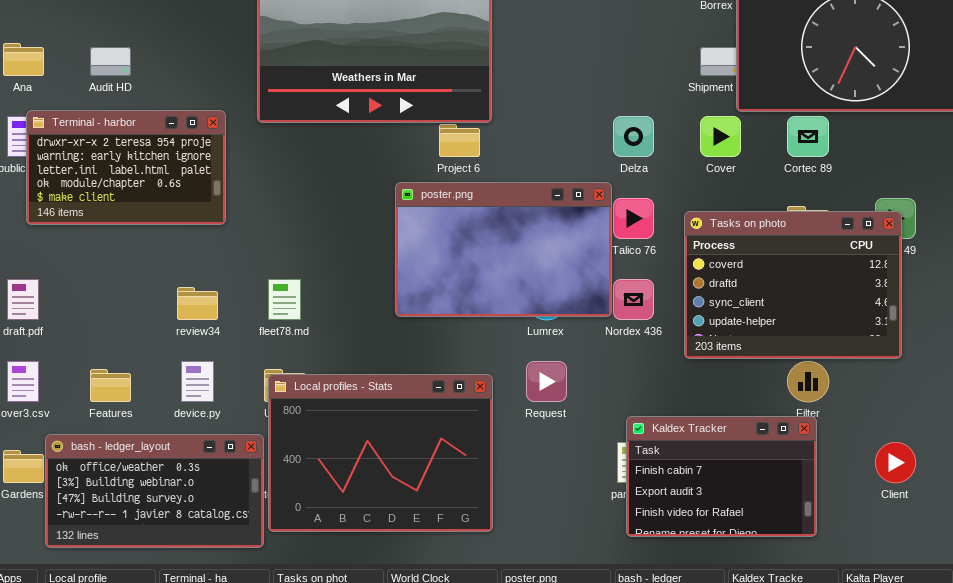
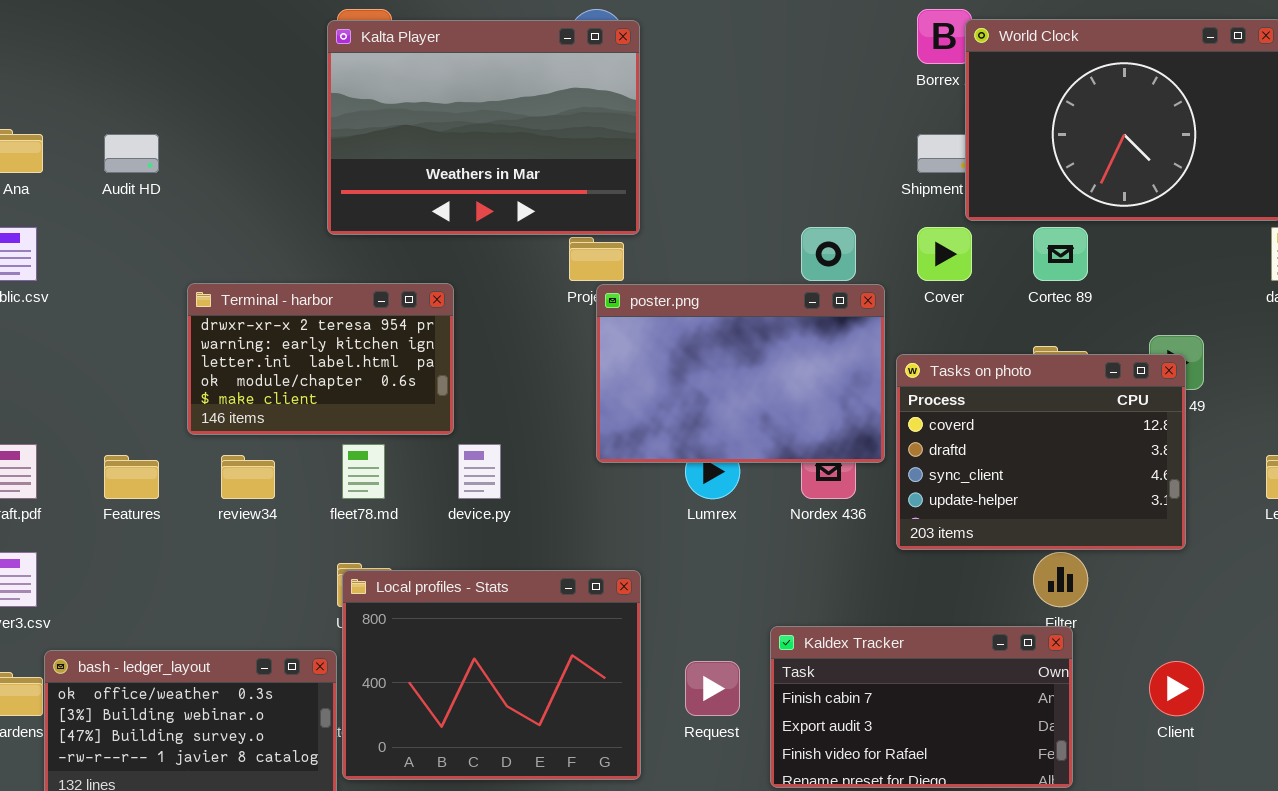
Terminal - harbor: [26,110,226,225] -> [187,283,454,435], moved
poster.png: [395,182,612,317] -> [596,284,885,463], moved
device.py: [181,361,214,402] -> [458,444,501,499], moved
Request: [526,361,567,402] -> [685,661,740,716], moved
Features: [90,369,131,402] -> [104,455,159,499], moved
Kaldex Tracker: [626,416,817,537] -> [770,626,1073,788], resized

